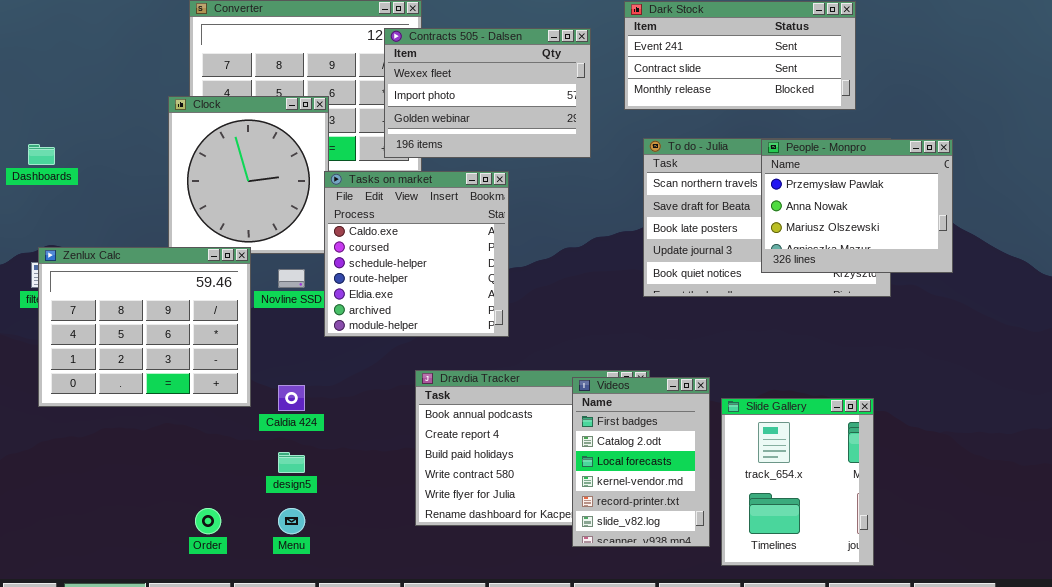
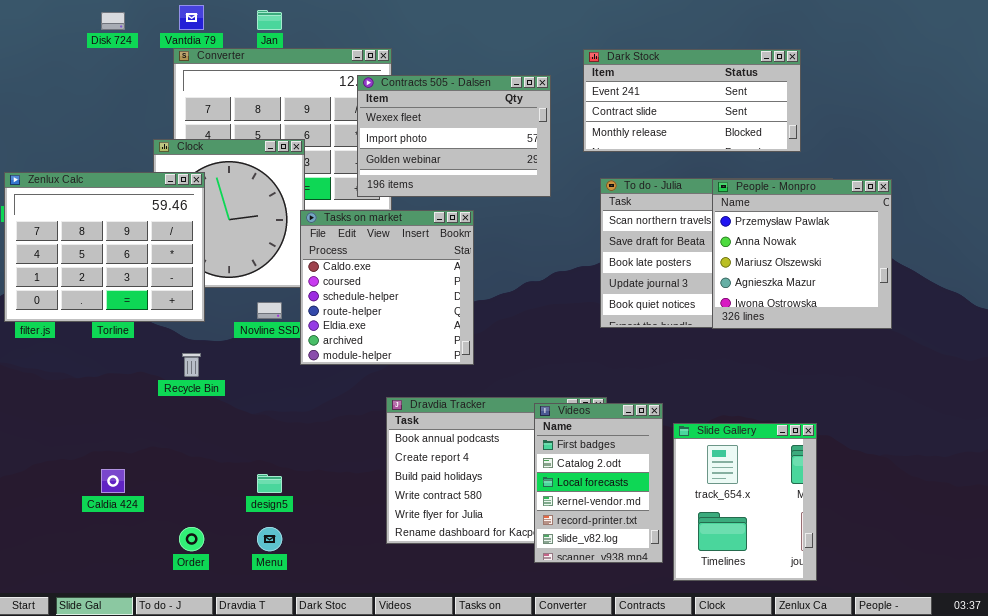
People - Monpro: [761,139,953,273] -> [712,179,892,329], resized
Zenlux Calc: [38,247,251,407] -> [4,172,205,322], moved
Caldia 424: [278,385,305,411] -> [101,469,125,493], moved

